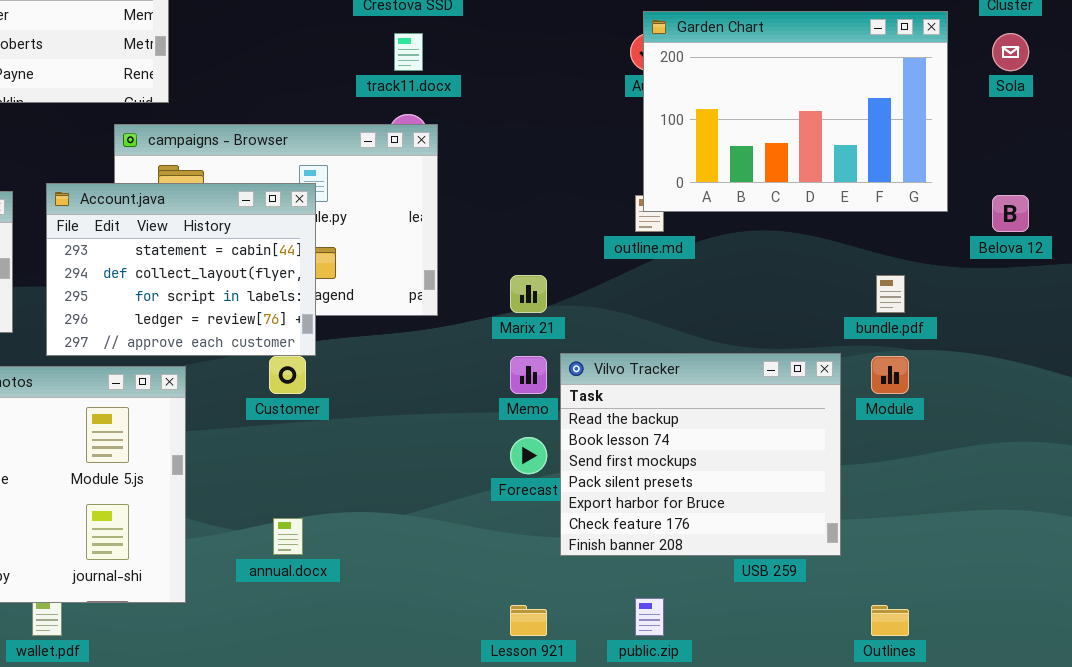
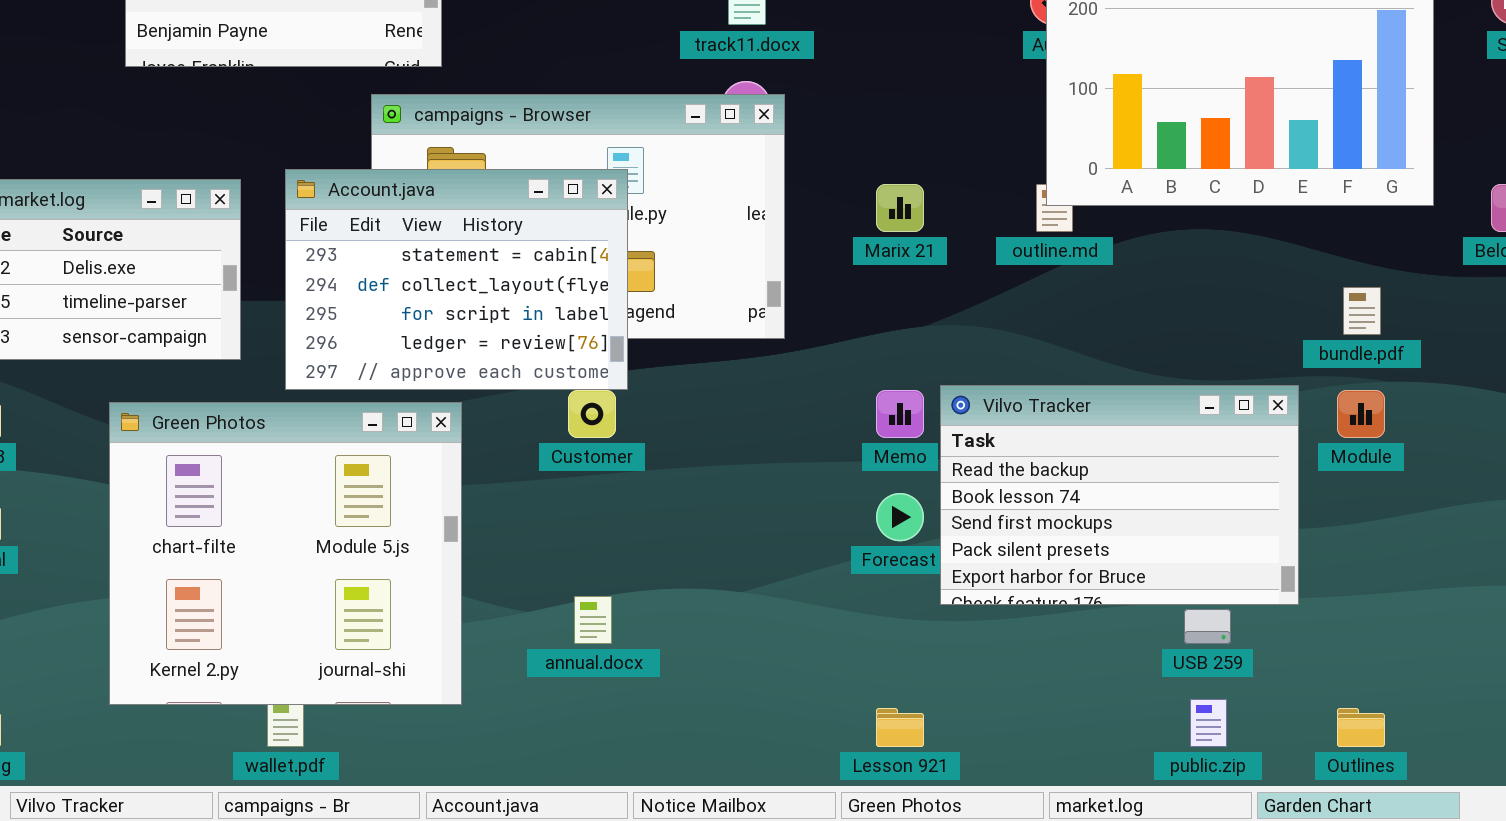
Marix 21: [510,275,547,313] -> [876,184,924,232], moved
Vilvo Tracker: [560,353,841,556] -> [940,385,1299,605], resized
public.zip: [635,598,664,636] -> [1190,699,1227,747], moved

